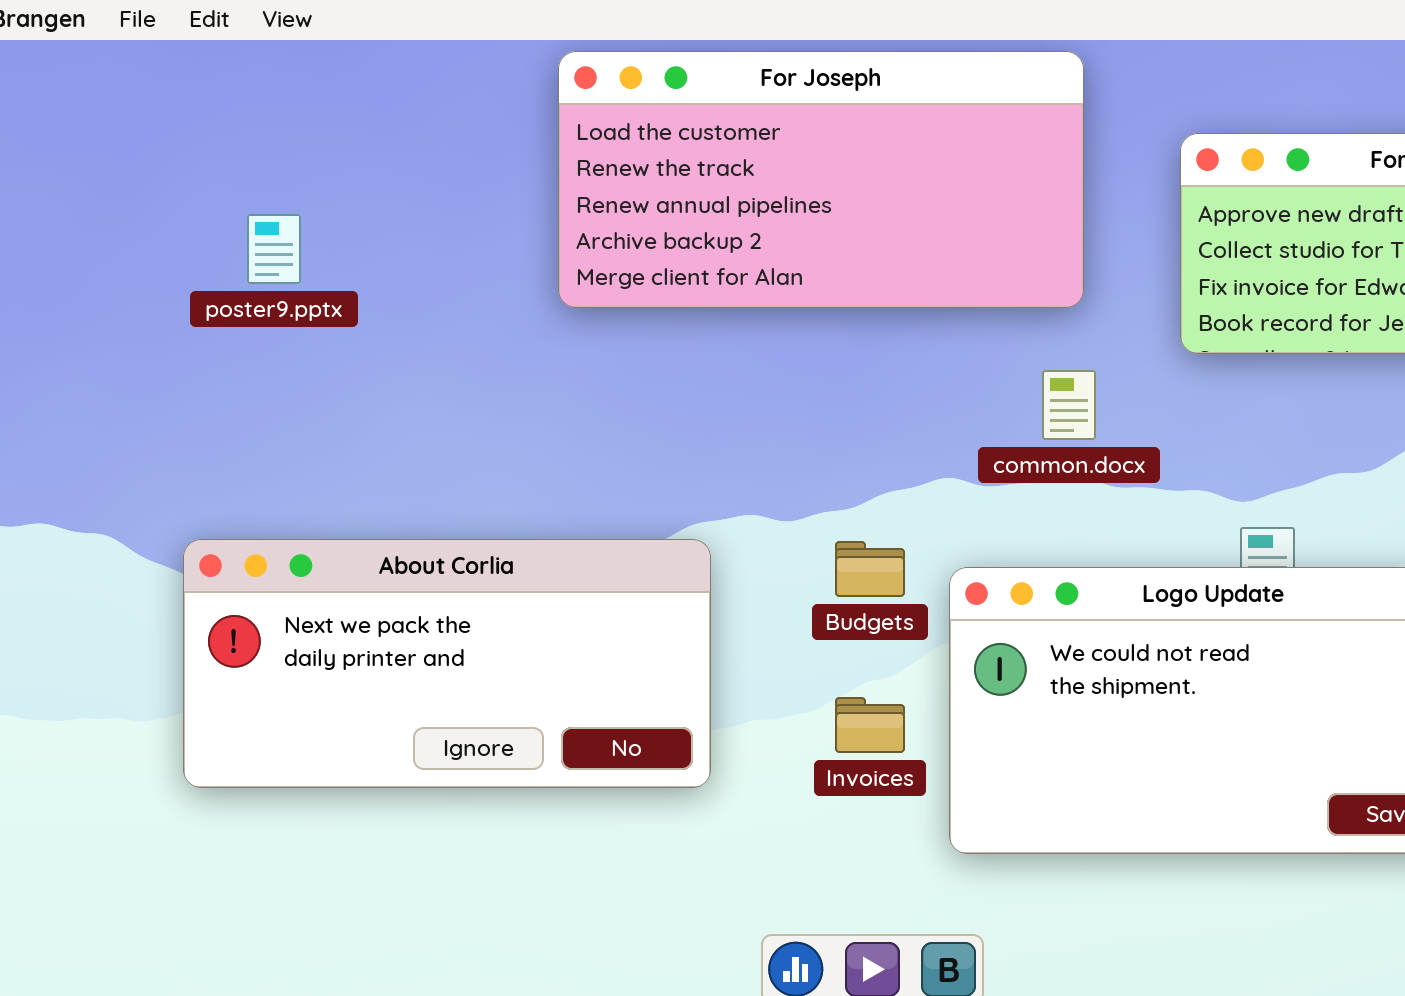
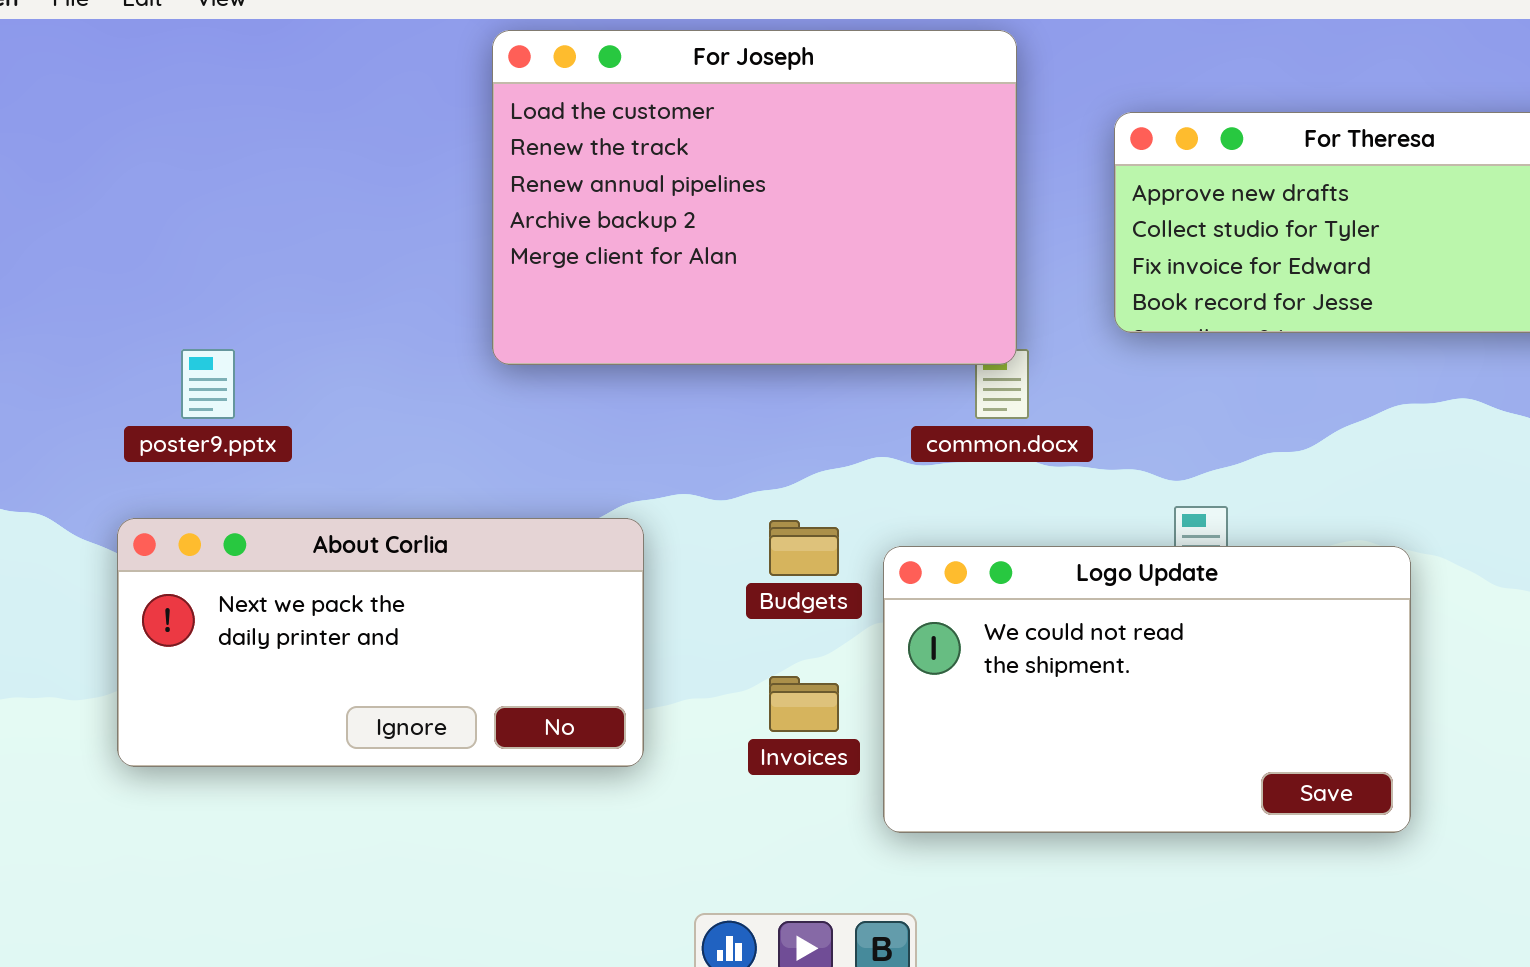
For Joseph: [558,51,1084,308] -> [492,30,1017,365], resized
poster9.pptx: [247,214,301,284] -> [181,349,235,419], moved

